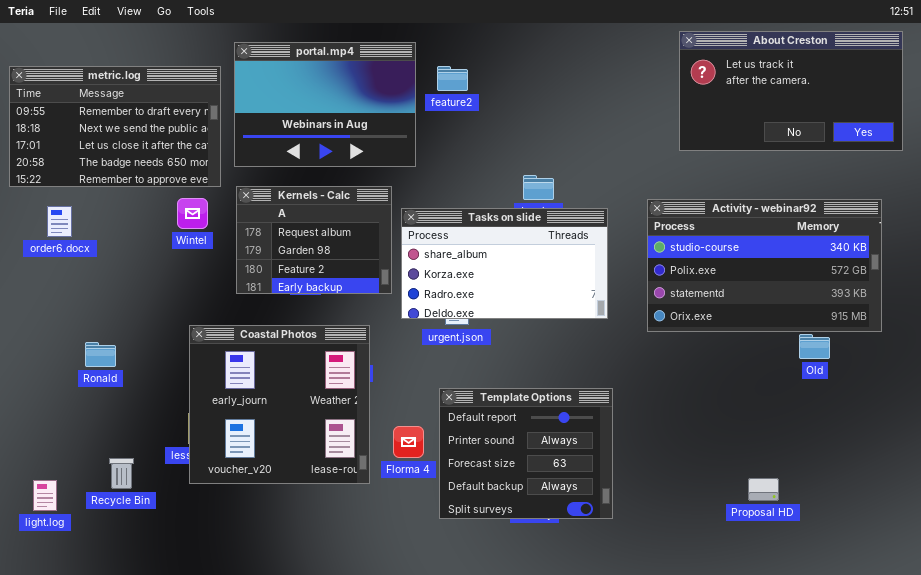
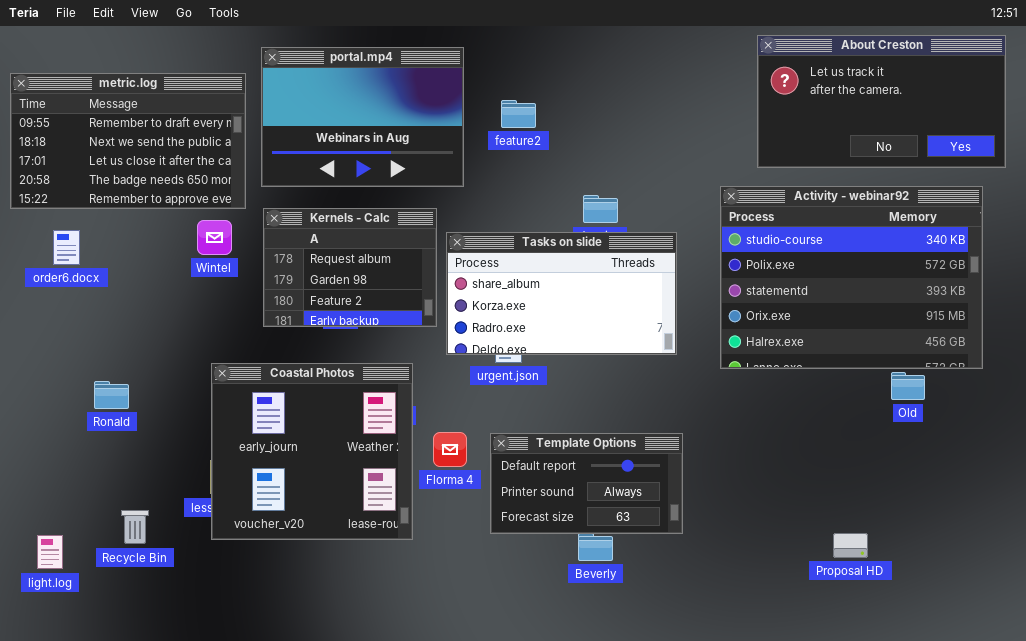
feature2: [437,66,468,91] -> [501,100,536,128], moved
Activity - webinar92: [647,199,882,332] -> [720,186,983,369], resized
Template Options: [439,388,613,519] -> [490,433,683,534], resized
Florma 4: [393,426,424,458] -> [433,432,467,467], moved

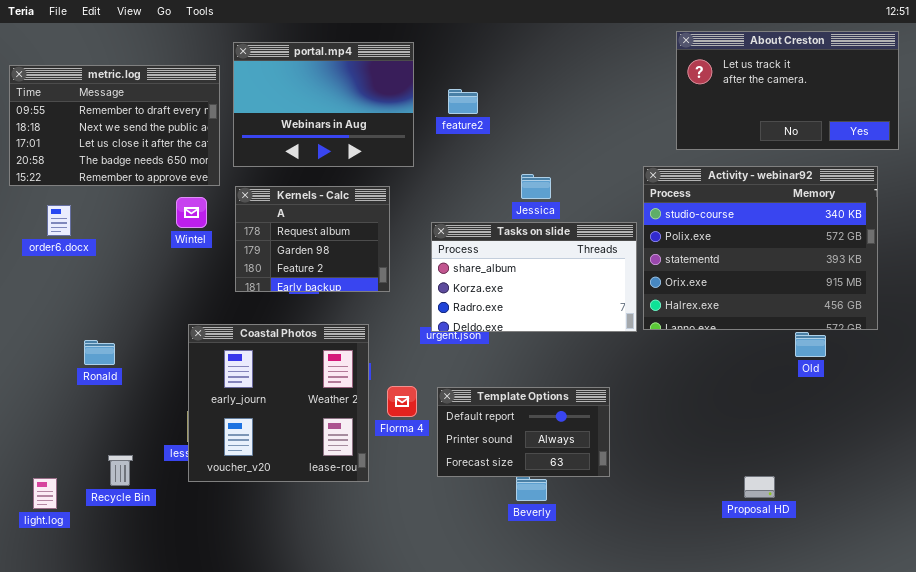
Tasks on slide: [446,232,677,355] -> [431,222,637,332], moved

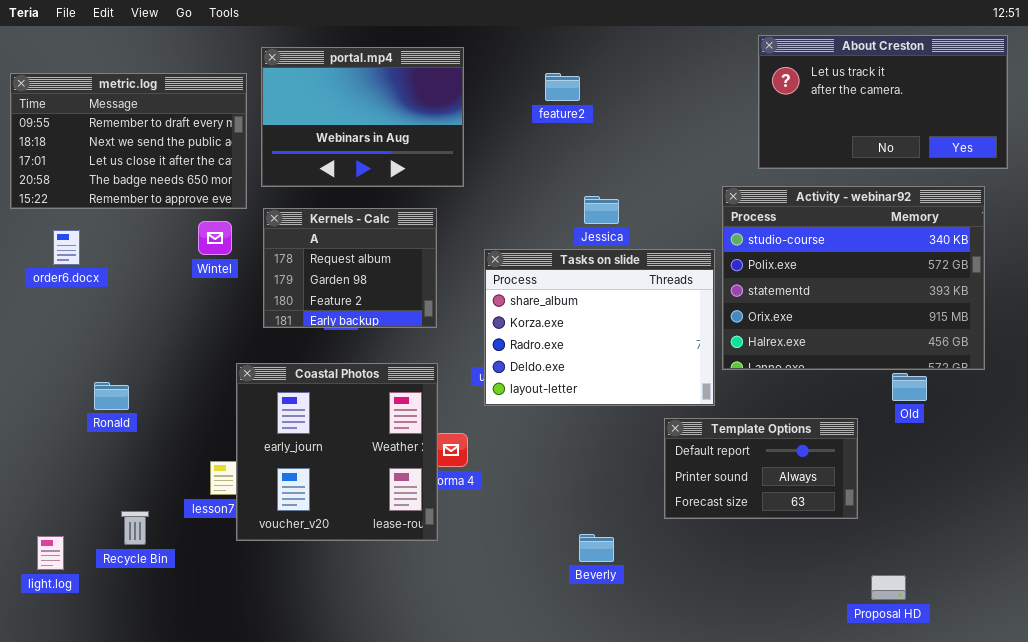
feature2: [448,89,478,114] -> [545,73,580,101], moved
Tasks on slide: [431,222,637,332] -> [484,249,715,406], resized
Coastal Photos: [188,324,369,482] -> [236,363,438,541], moved
Template Options: [437,387,610,477] -> [664,418,858,519], moved
Proposal HD: [744,476,775,498] -> [871,575,906,600], moved

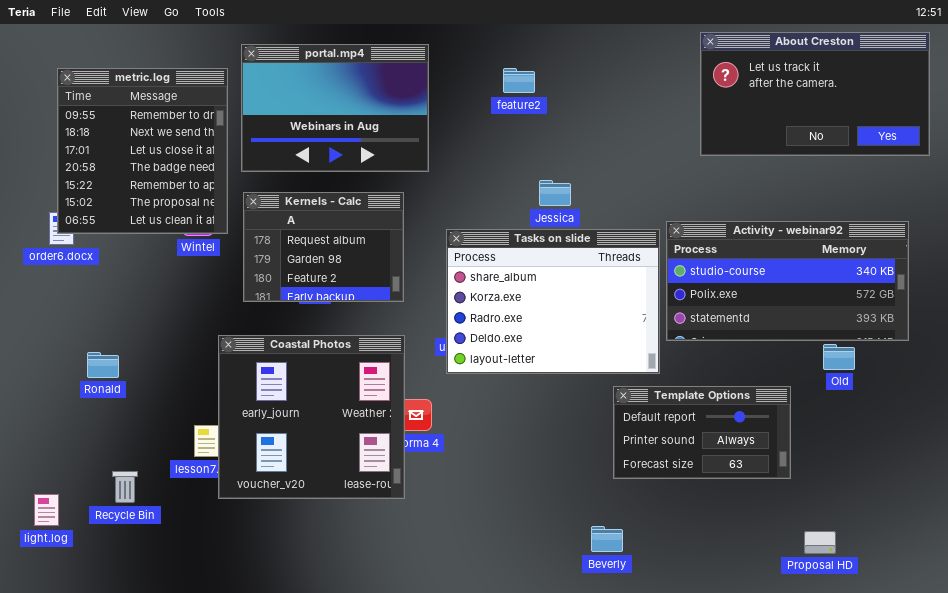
metric.log: [10,73,247,209] -> [57,68,228,234], resized
Activity - webinar92: [722,186,985,370] -> [666,221,909,341], resized
Beverly: [579,534,614,562] -> [591,526,623,552], moved

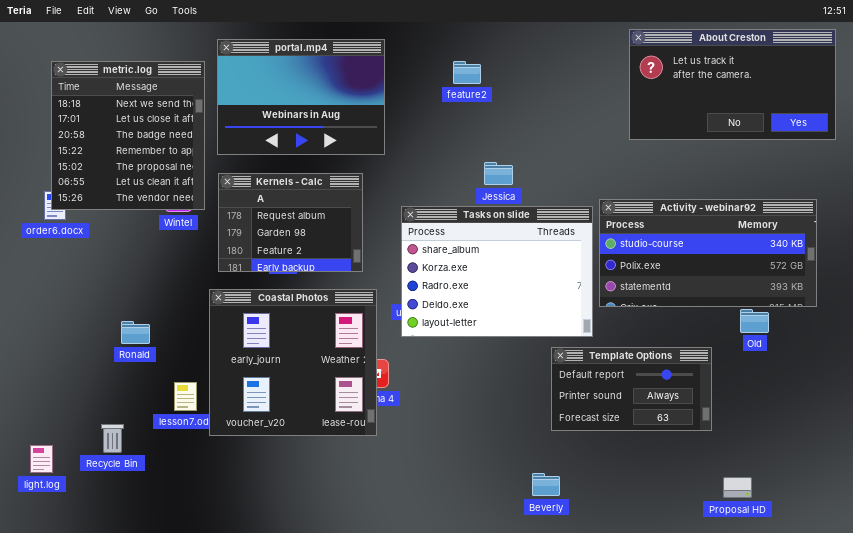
metric.log: [57,68,228,234] -> [51,61,205,210], scrolled down 1 row
Coastal Photos: [218,335,405,499] -> [209,289,377,436], moved
Ronald: [87,352,119,378] -> [121,321,150,344], moved

